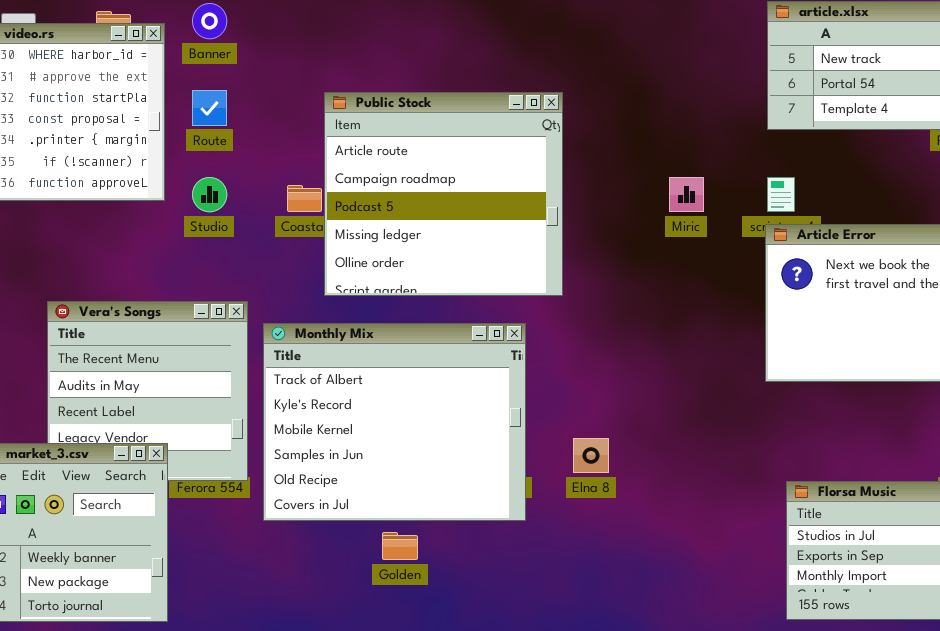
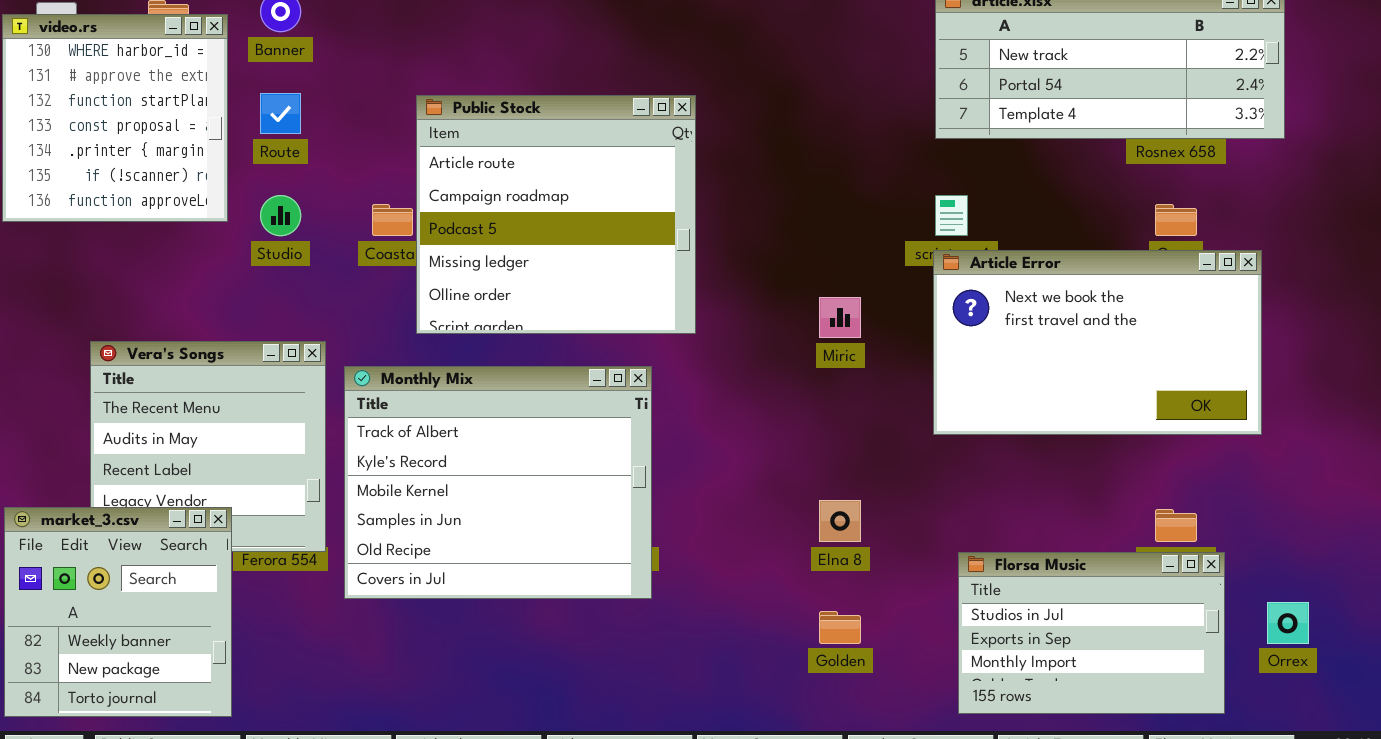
Miric: [669,177,704,212] -> [819,297,861,338], moved
Elna 8: [573,438,609,473] -> [819,500,861,542], moved
Golden: [382,532,418,560] -> [819,611,861,644], moved

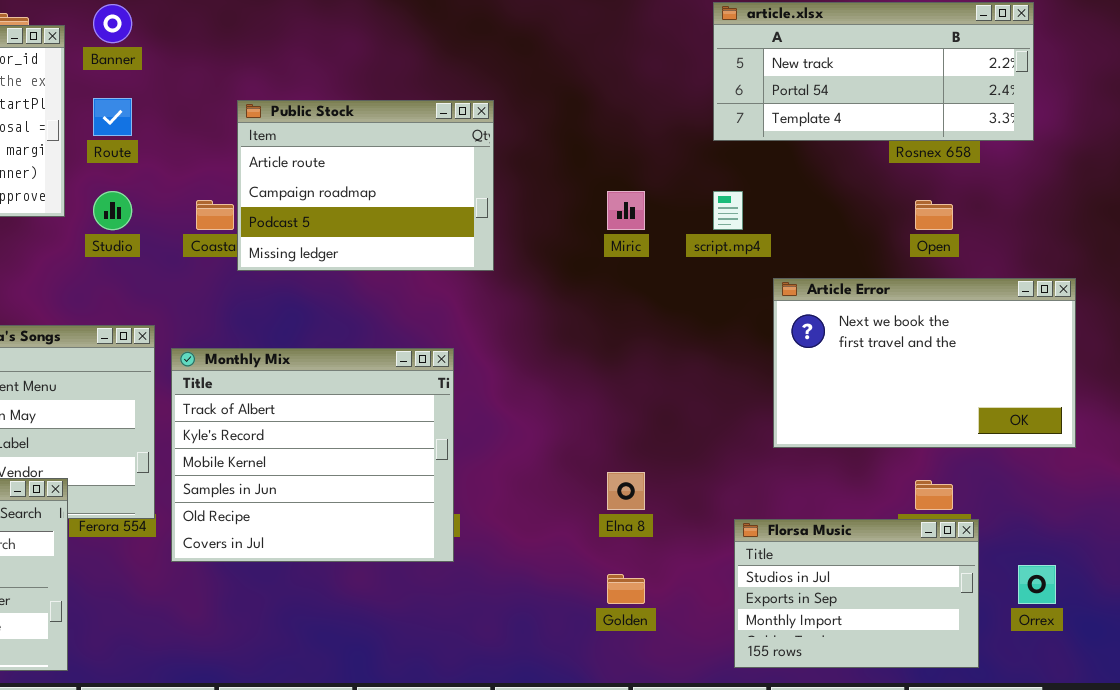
Public Stock: [416,95,696,334] -> [237,100,494,271], resized
Article Error: [933,250,1262,435] -> [773,278,1076,448], moved
Miric: [819,297,861,338] -> [607,191,645,230], moved

